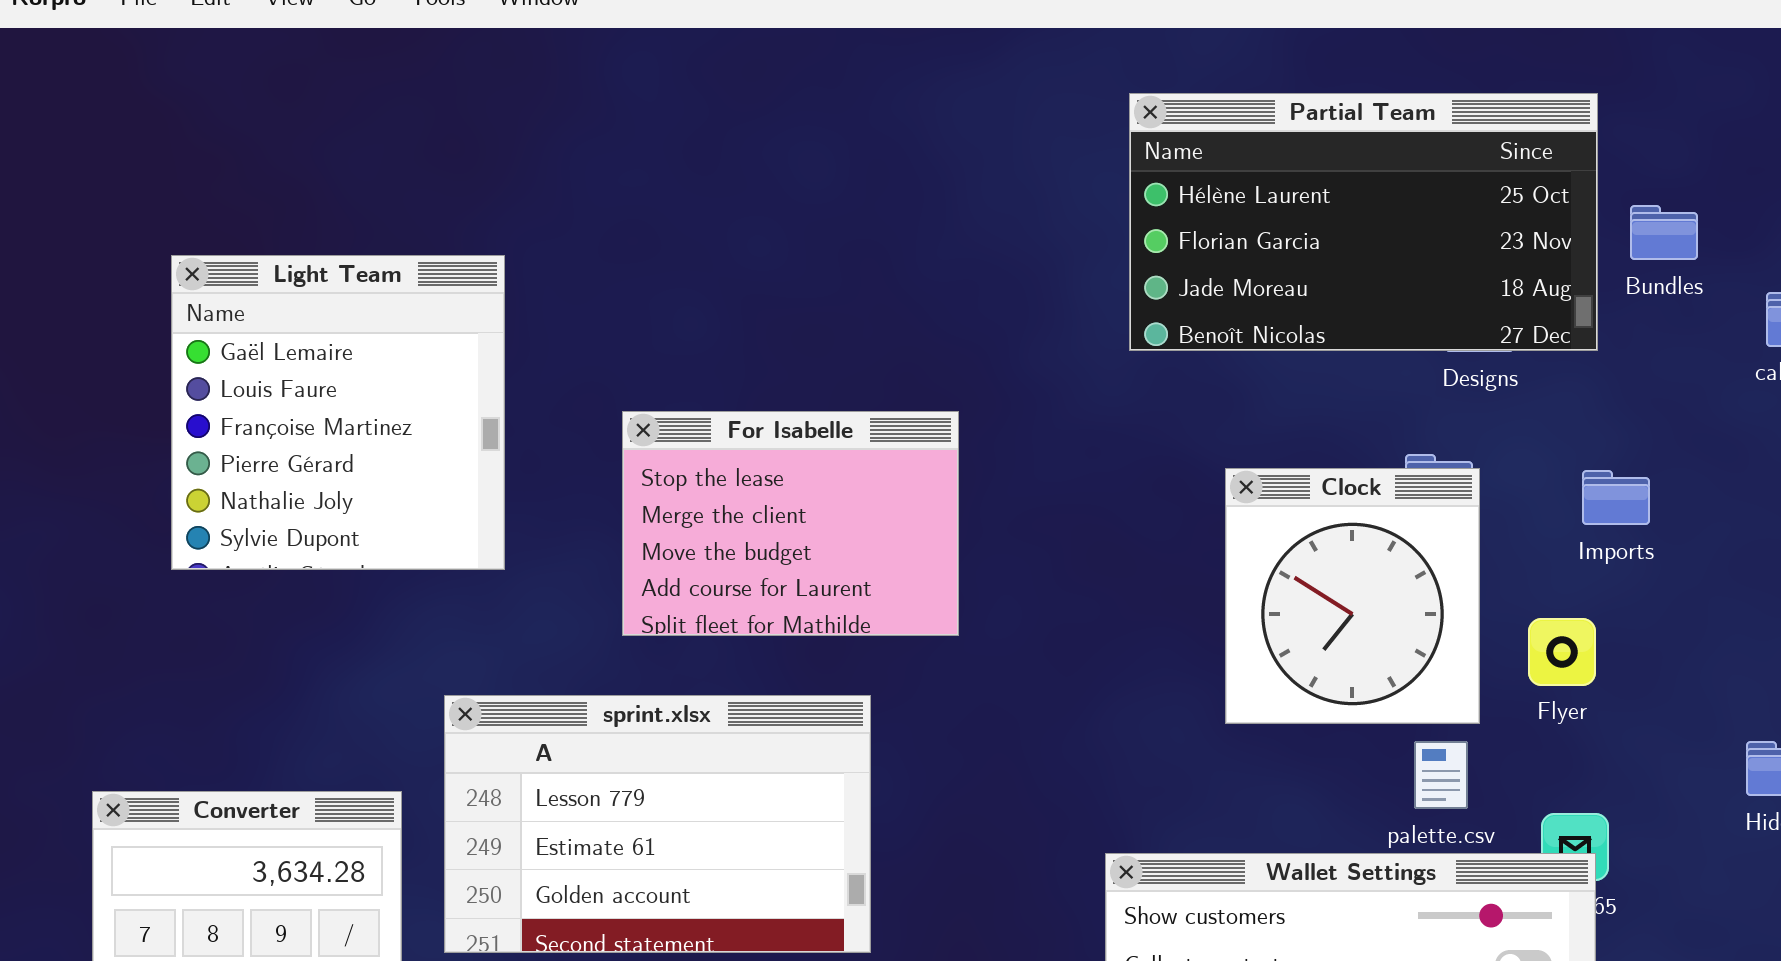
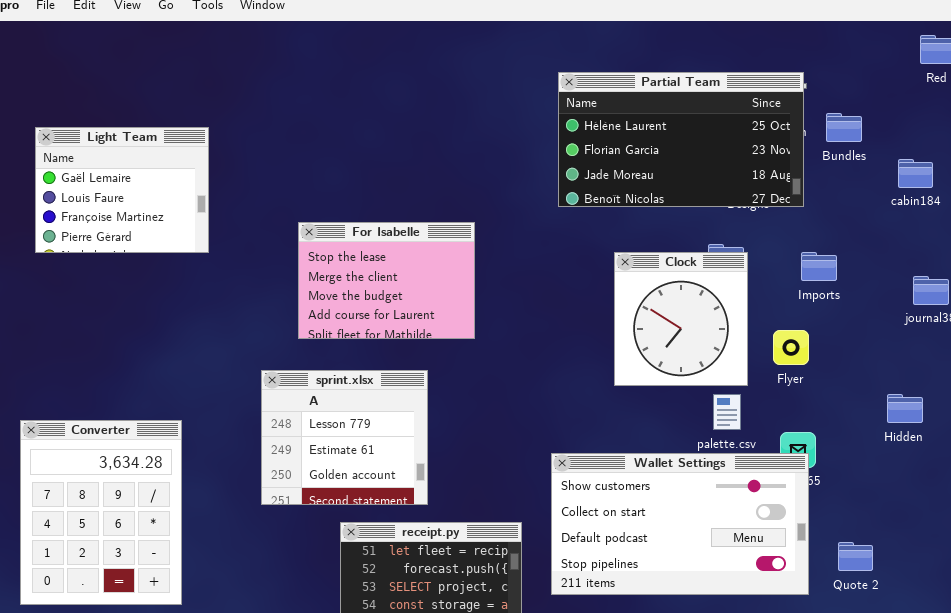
Partial Team: [1129,93,1598,351] -> [558,72,804,207], moved
Light Team: [171,255,505,570] -> [35,127,209,253], moved, resized
sprint.xlsx: [444,695,871,953] -> [261,370,428,505], resized

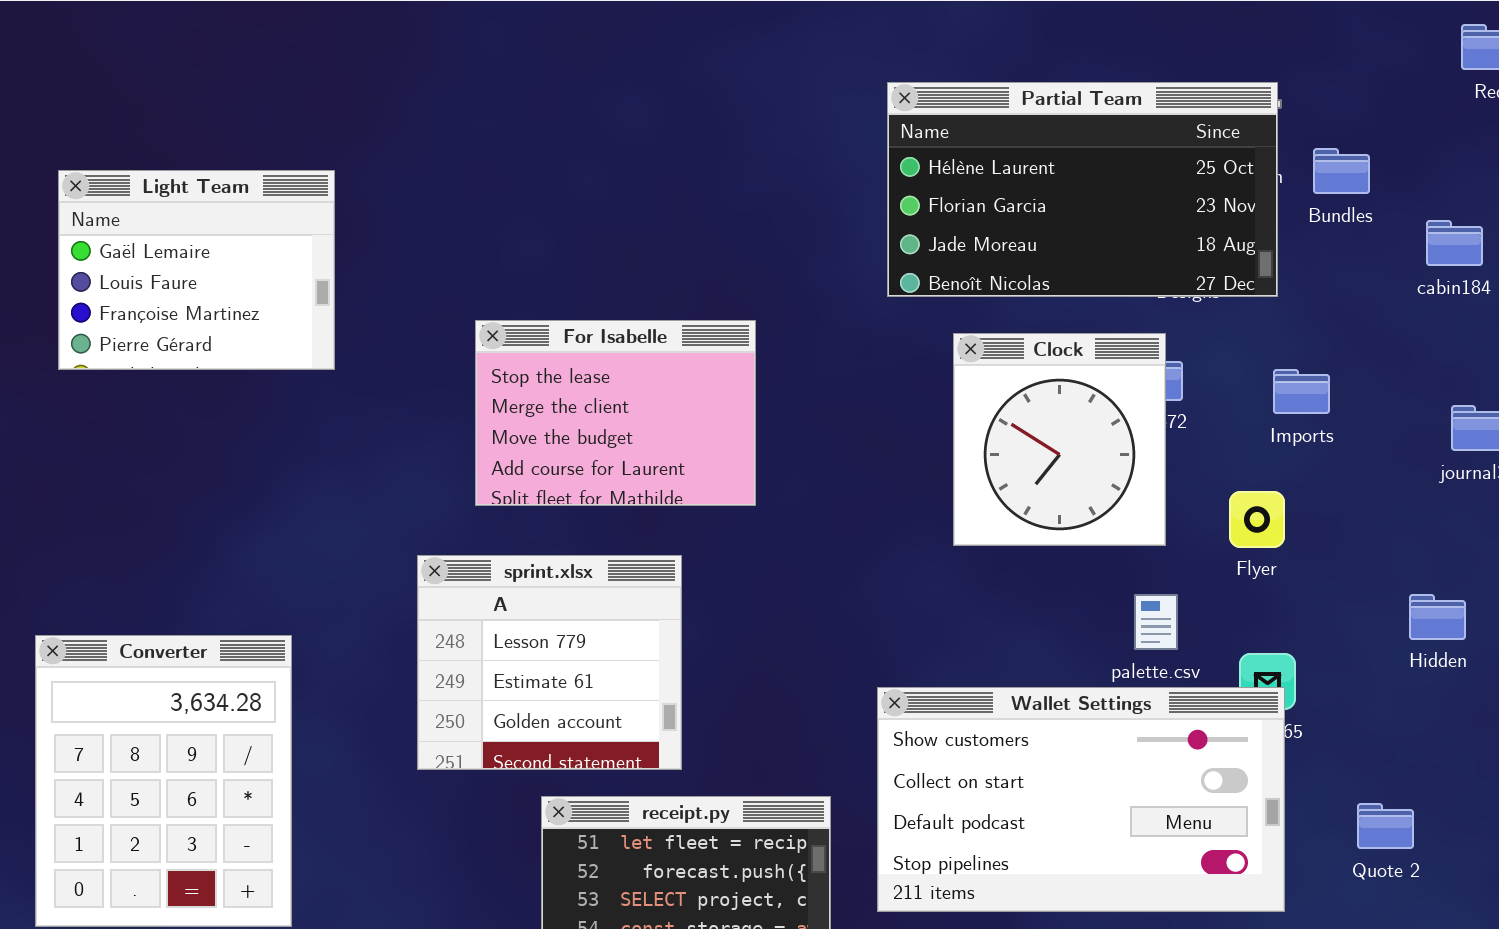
Clock: [614,252,748,386] -> [953,333,1166,546], moved
Quote 2: [838,542,873,571] -> [1357,803,1414,849], moved

